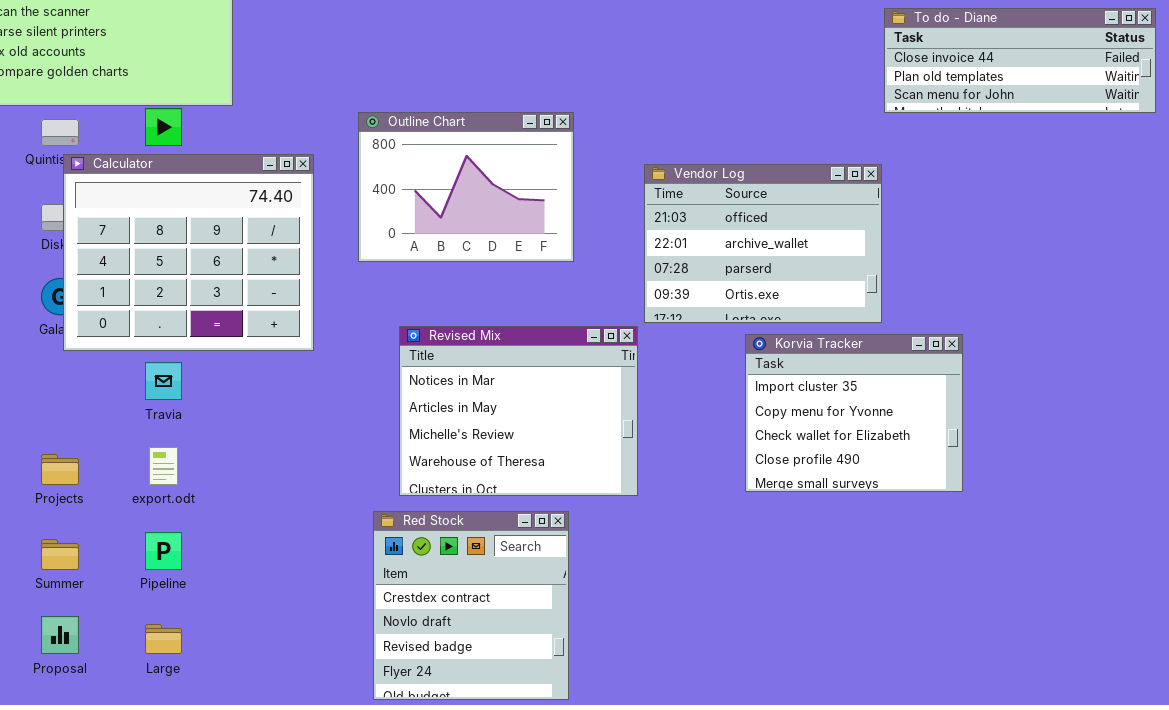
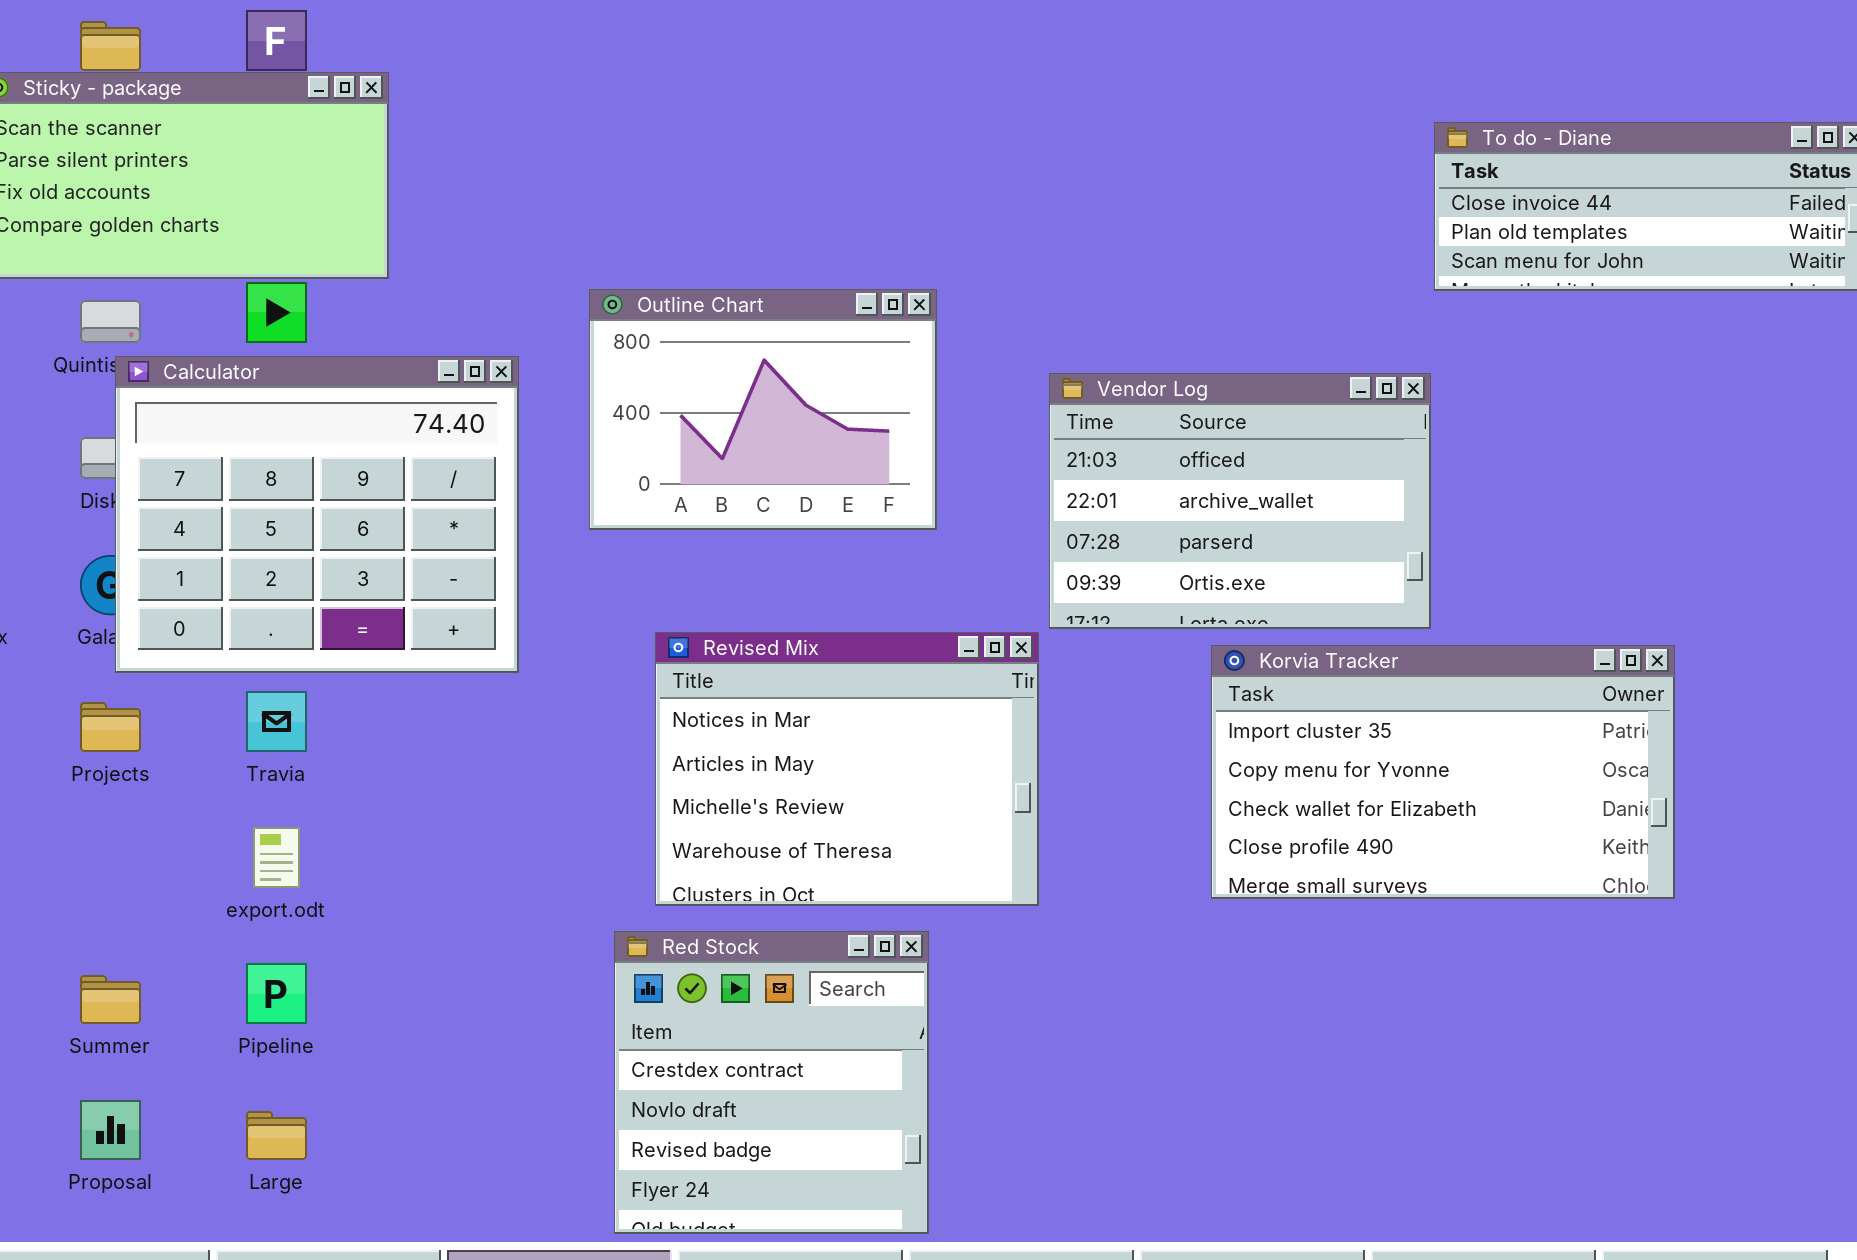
Korvia Tracker: [745,334,963,492] -> [1211,645,1675,899], resized
Projects: [41,454,79,485] -> [80,702,141,752], moved

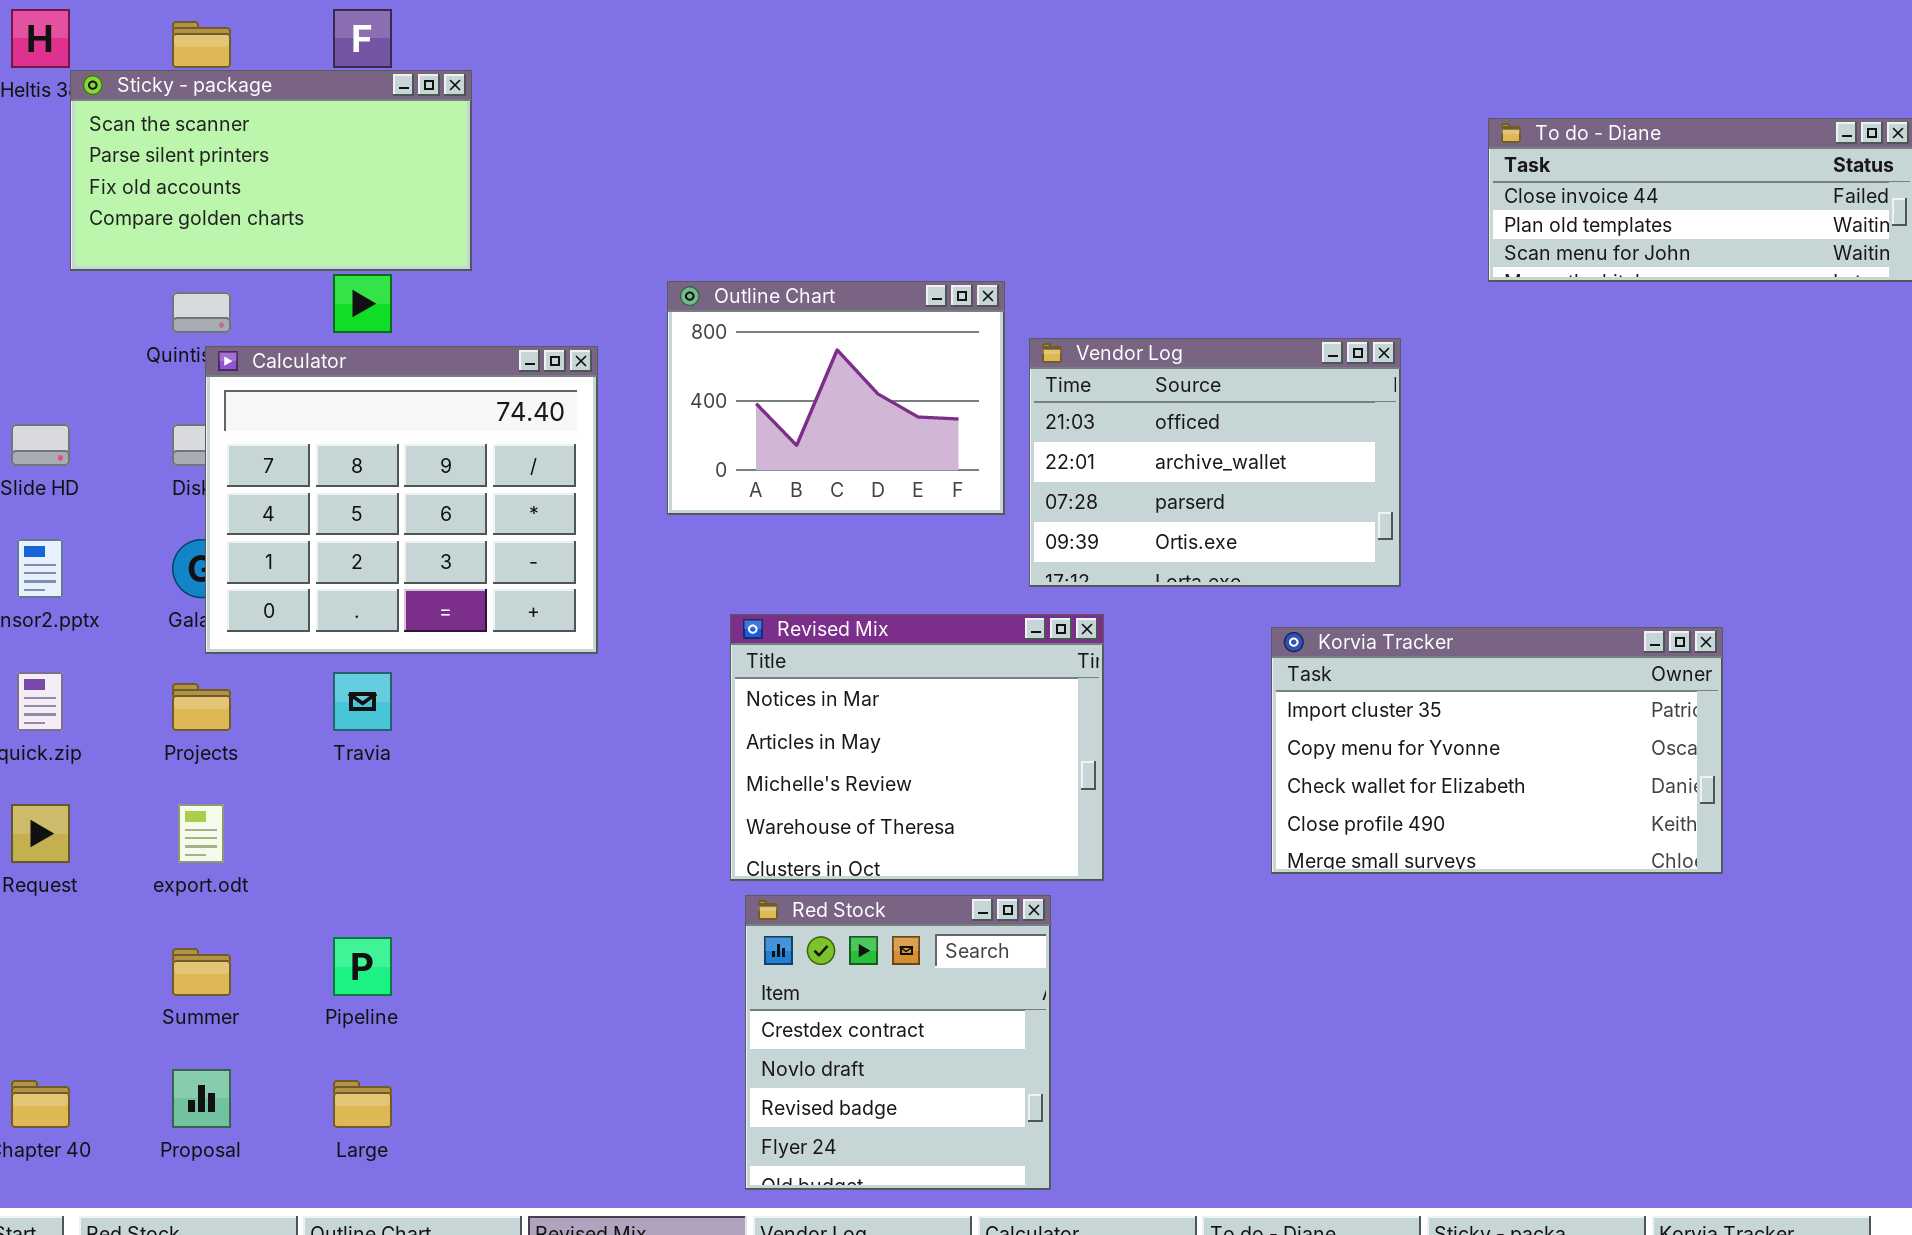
Vendor Log: [1049,373,1431,629] -> [1029,338,1401,587], moved
export.odt: [253,827,300,888] -> [178,804,224,863], moved
Red Stock: [614,931,929,1234] -> [745,895,1051,1190], moved

